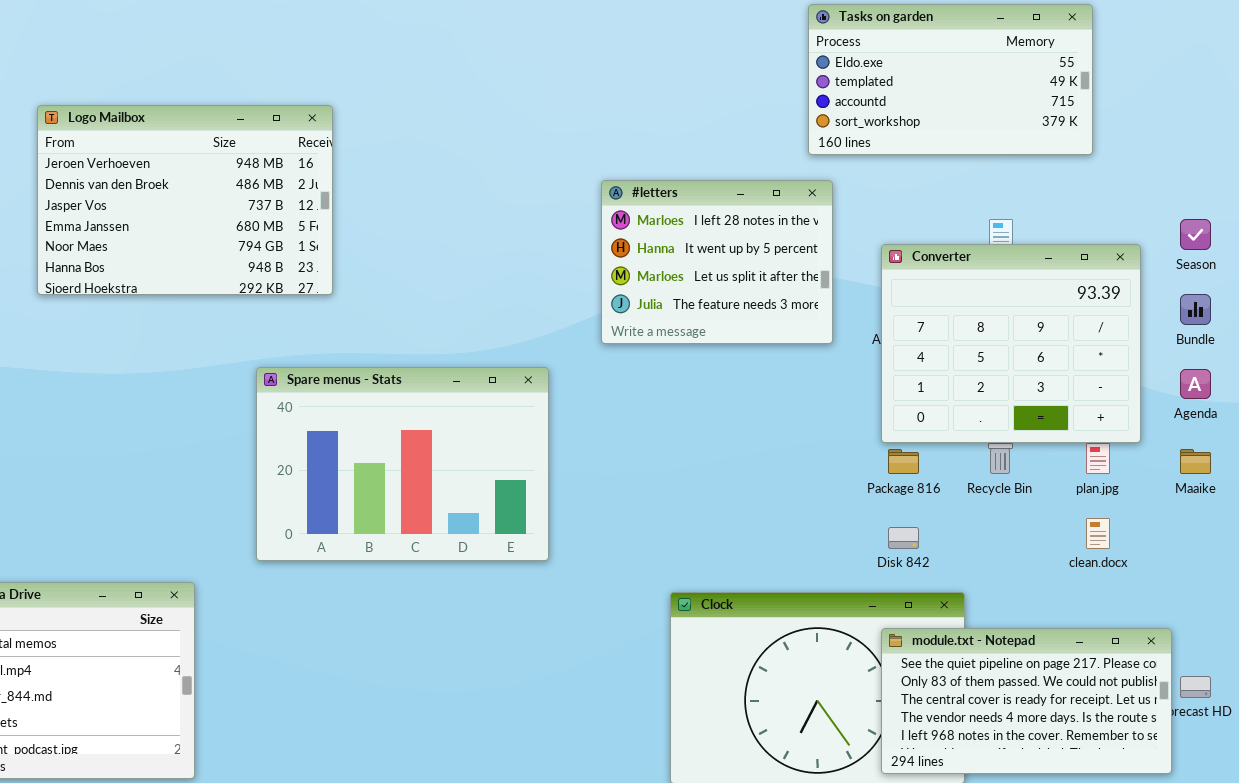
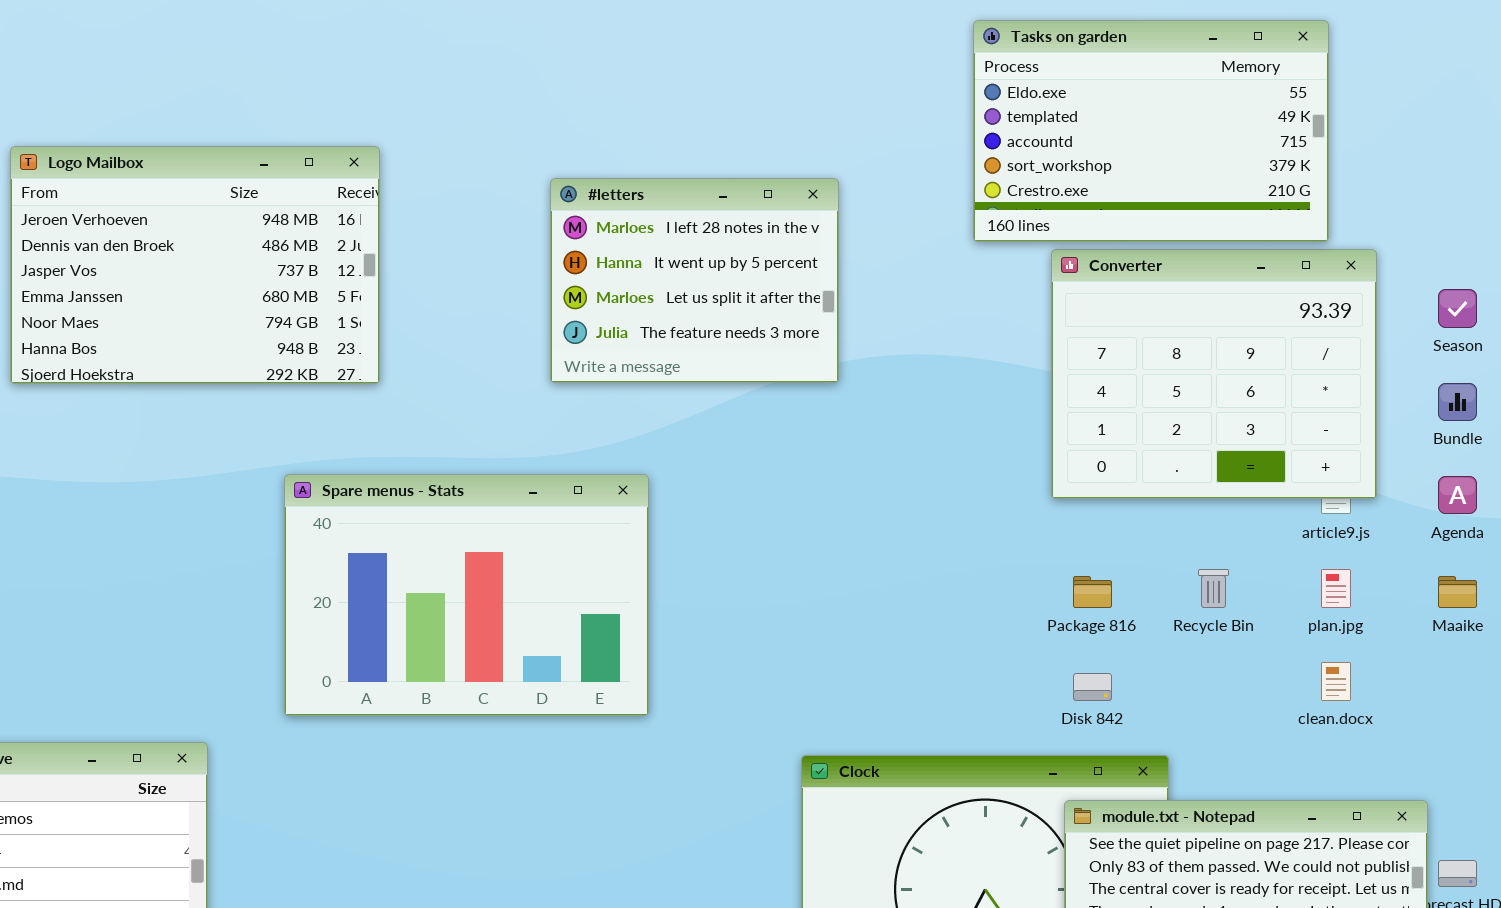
Tasks on garden: [808,4,1093,155] -> [973,20,1329,242], resized
#letters: [601,180,833,344] -> [550,178,839,383], moved
Converter: [881,244,1141,443] -> [1051,249,1377,499], moved

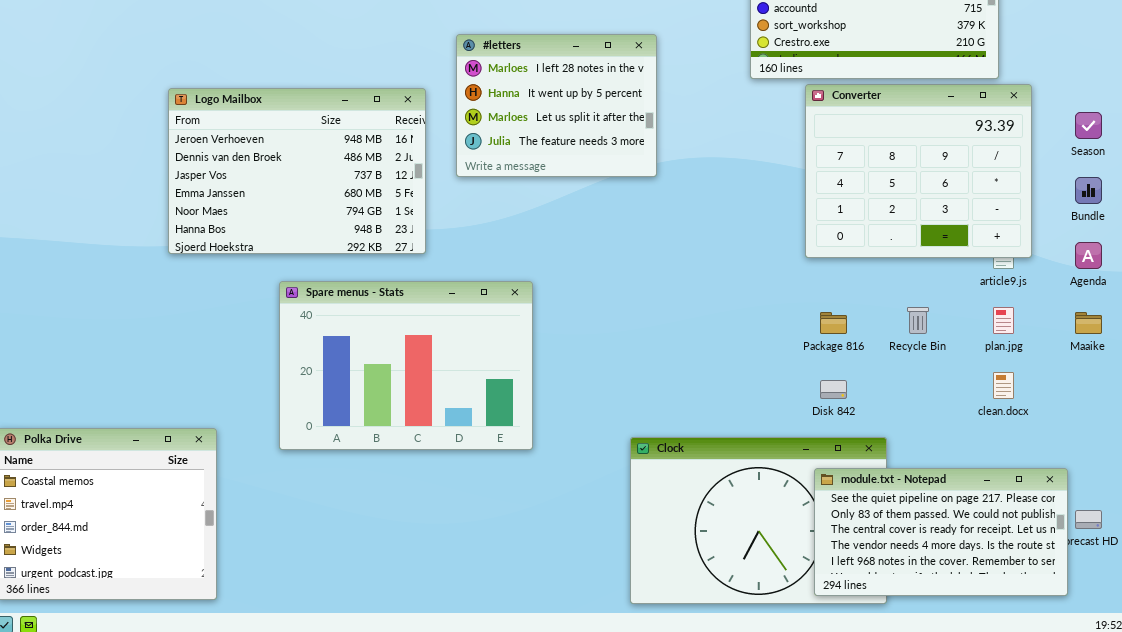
Logo Mailbox: [10,146,380,384] -> [168,88,426,254], moved
Spare menus - Stats: [284,474,649,716] -> [279,281,533,450], moved

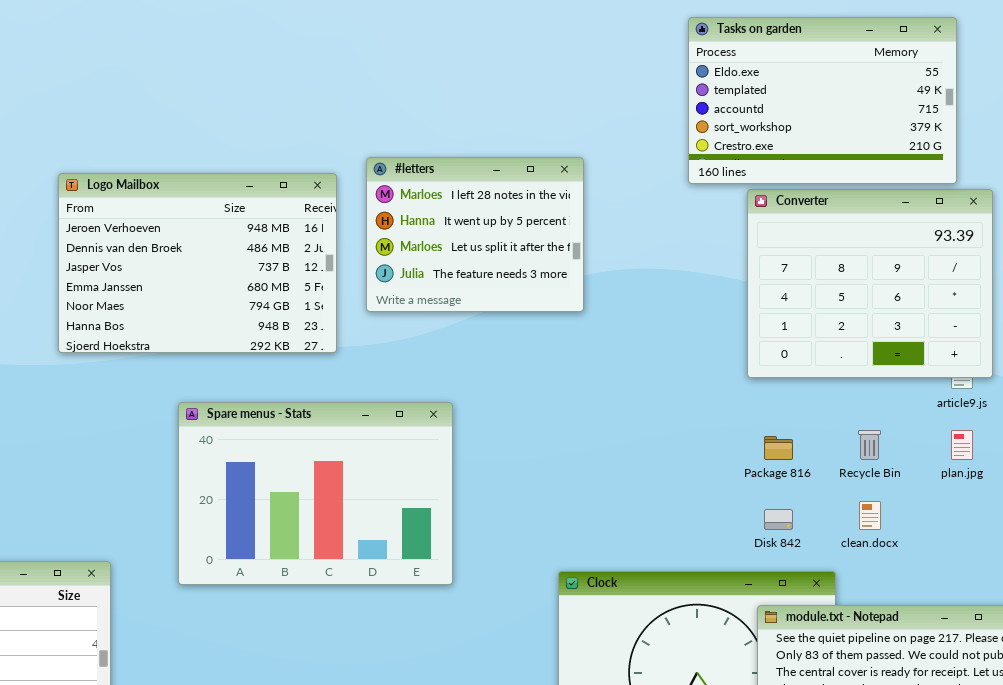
#letters: [456,34,657,177] -> [366,157,584,312], moved
Logo Mailbox: [168,88,426,254] -> [58,173,337,353], moved
clean.docx: [993,372,1014,399] -> [859,501,881,530], moved

